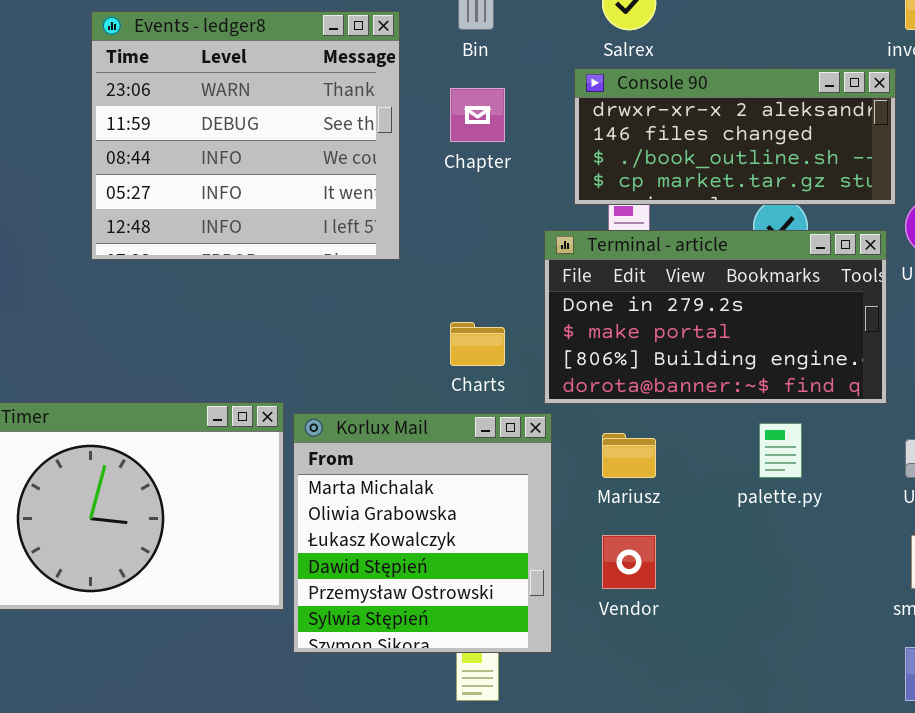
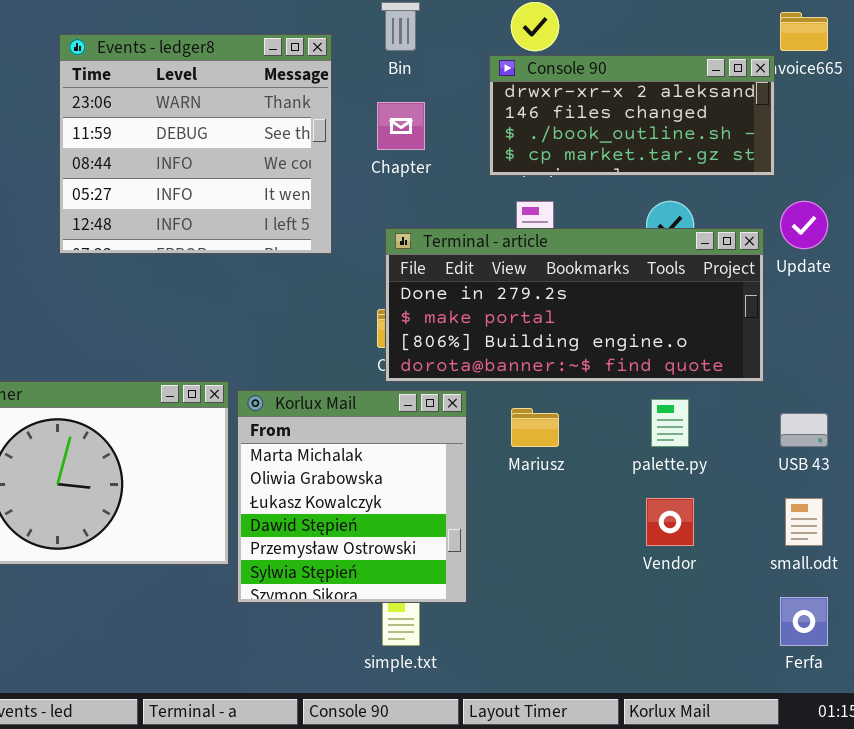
Console 90: [574,68,896,205] -> [489,55,775,176], moved
Terminal - article: [544,230,887,404] -> [385,228,764,382], resized
Vendor: [602,535,656,589] -> [646,498,694,546], moved

